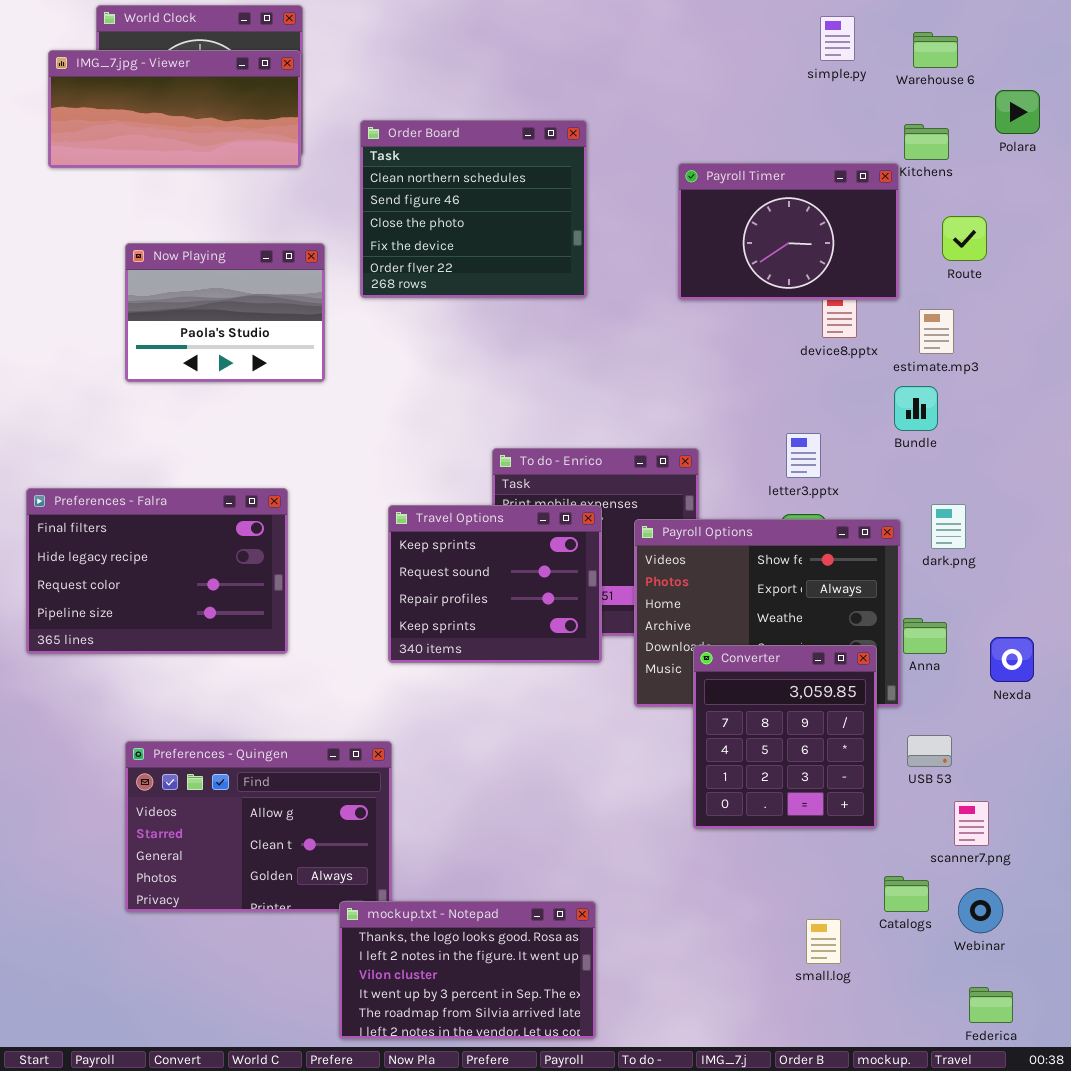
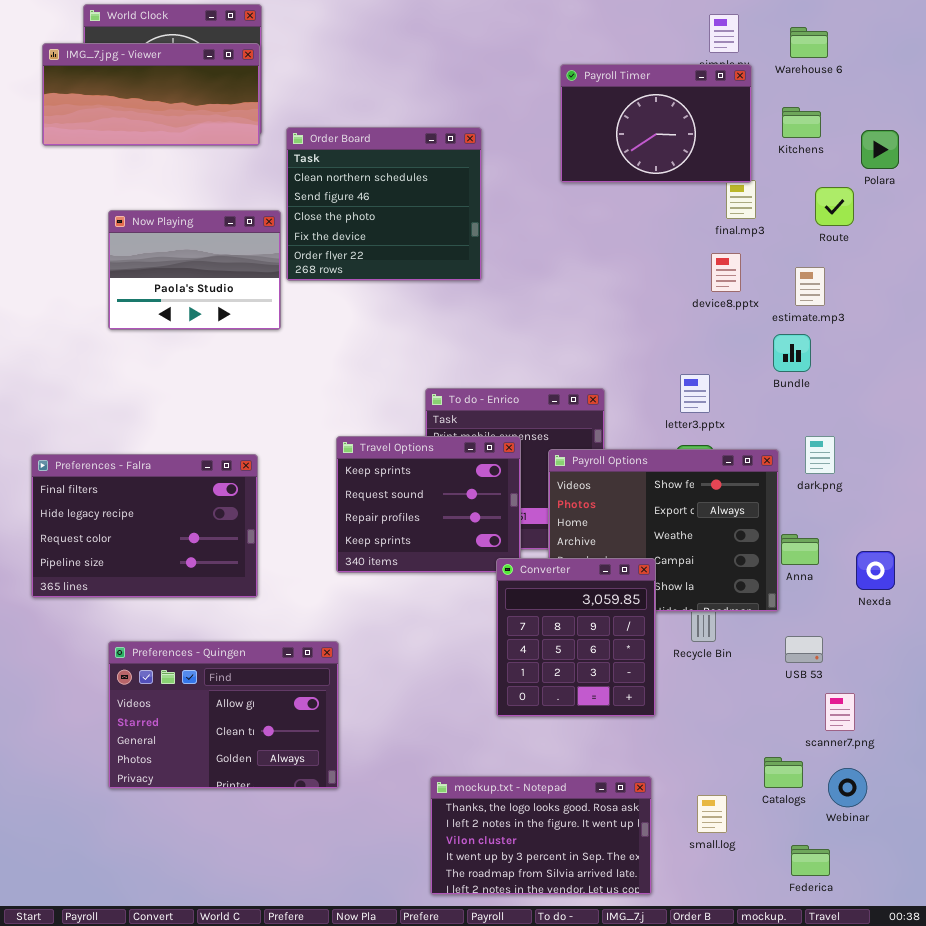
Polara: [995,90,1040,134] -> [861,130,899,169], moved
Order Board: [360,120,587,298] -> [286,127,482,281], moved
Payroll Timer: [678,163,899,300] -> [560,64,752,183], moved
Preferences - Falra: [26,488,288,654] -> [31,454,258,598], moved
Converter: [693,645,877,829] -> [496,558,656,717], moved
mockup.txt - Notepad: [339,901,596,1039] -> [430,776,652,895], moved
Federica: [969,987,1013,1023] -> [791,845,830,876], moved

